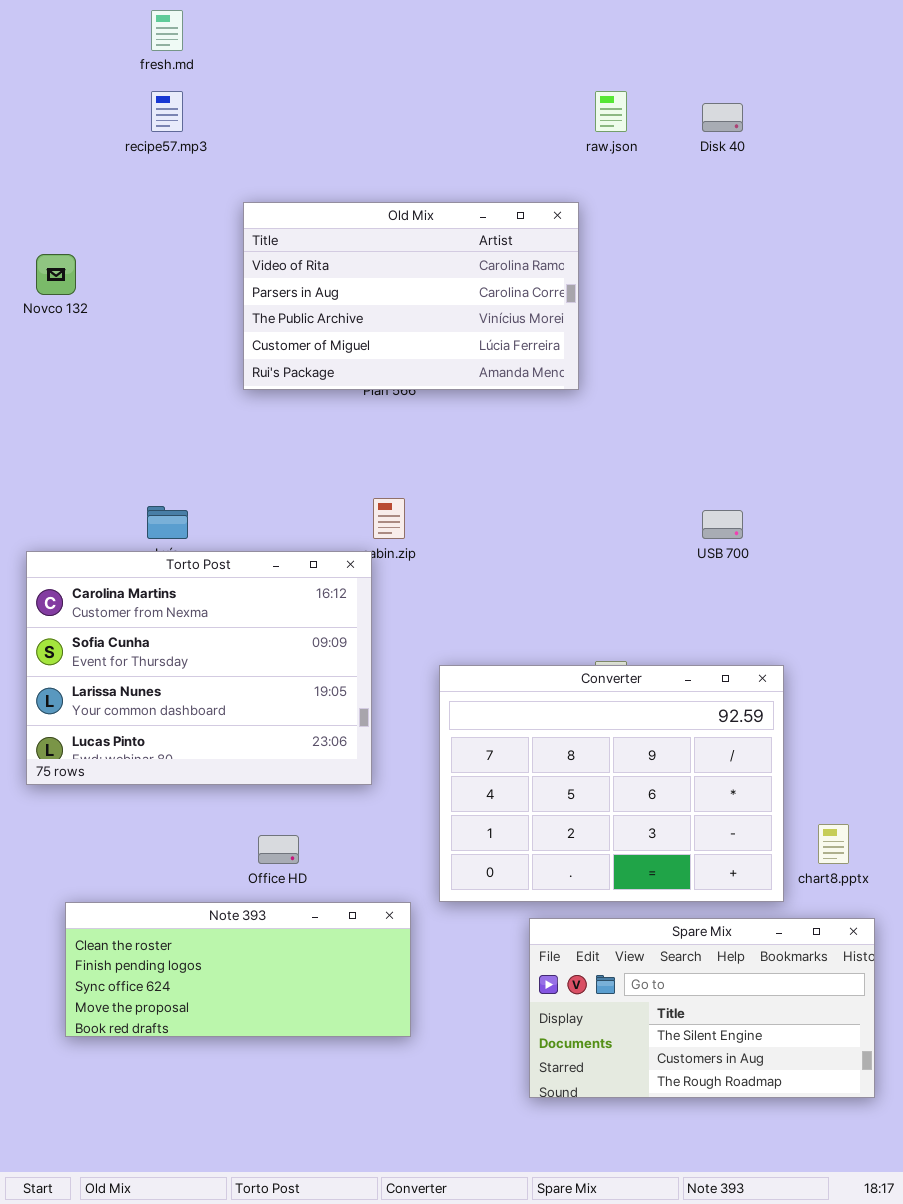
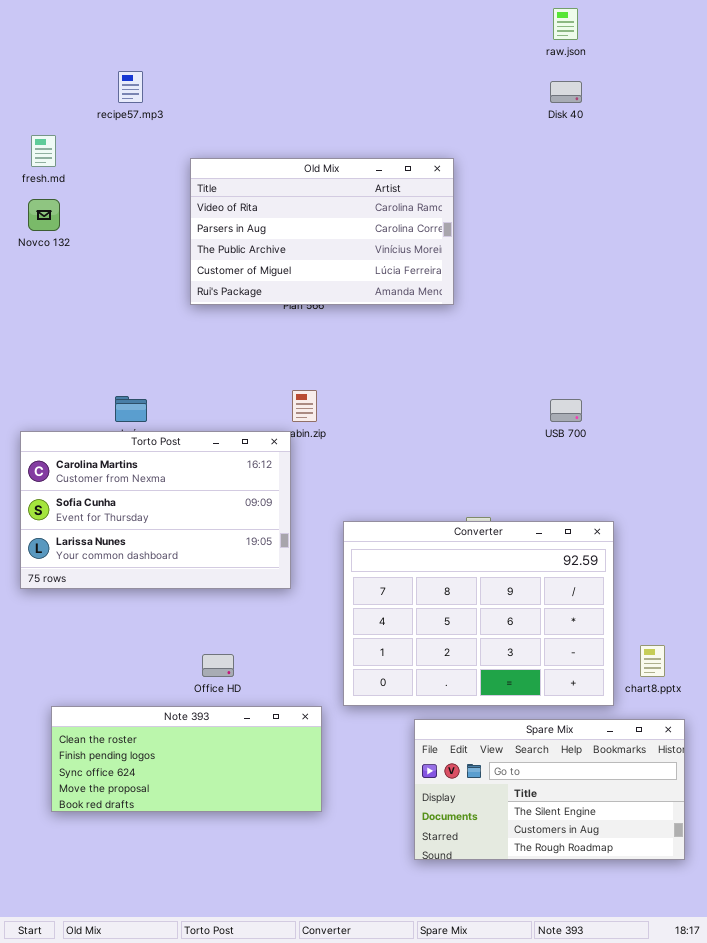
fresh.md: [151,10,183,51] -> [31,135,56,167], moved
raw.json: [595,91,627,132] -> [553,8,578,40], moved
Torto Post: [26,551,372,785] -> [20,431,291,589], resized

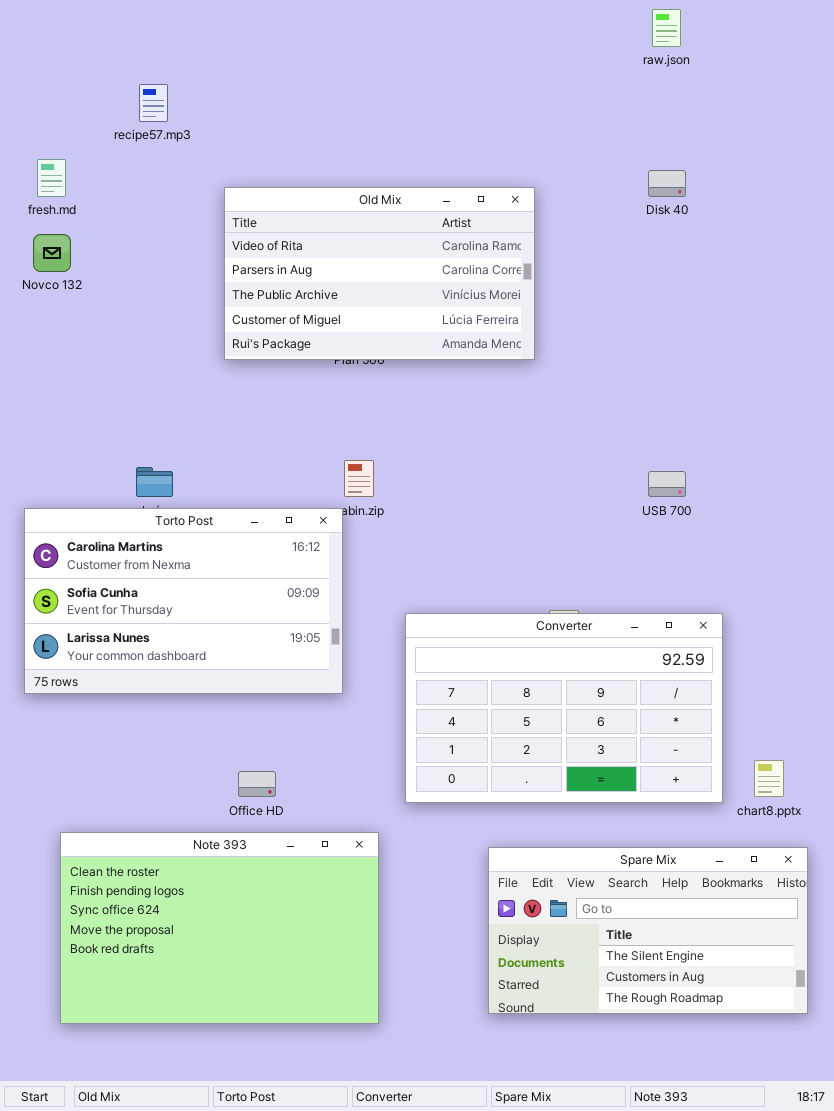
Disk 40: [550,81,582,103] -> [648,170,686,197], moved
Converter: [343,521,614,706] -> [405,613,723,803], resized
Note 393: [51,706,322,812] -> [60,832,379,1024], resized

